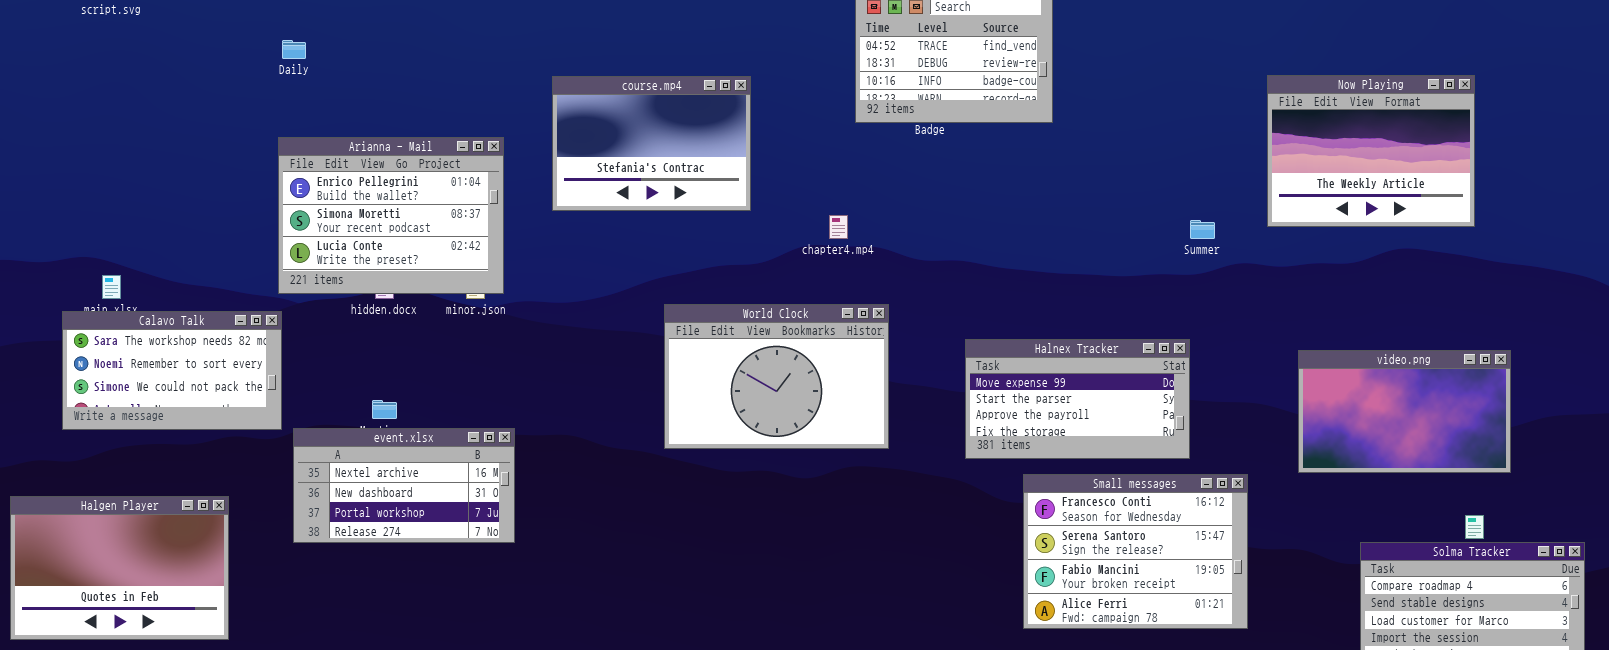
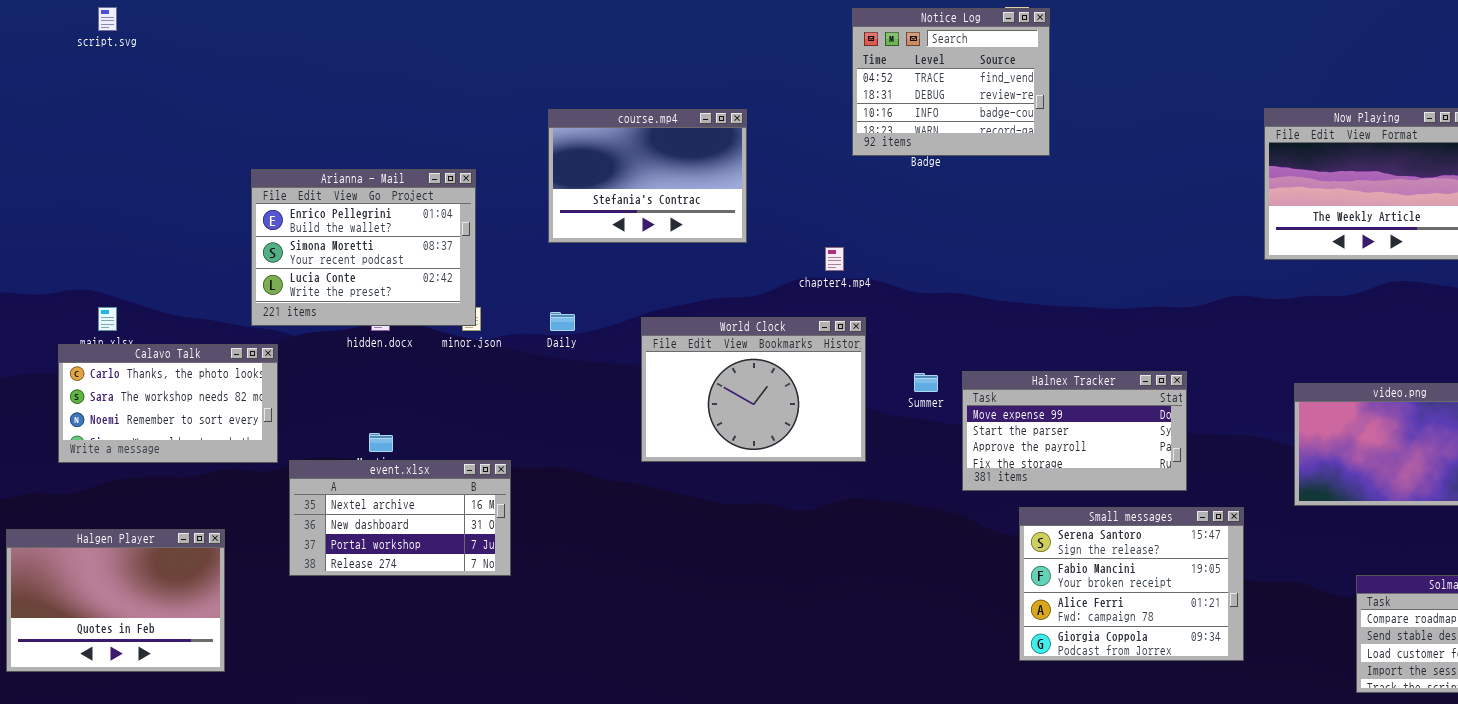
Daily: [282,40,306,59] -> [550,312,575,331], moved
Arianna - Mail: [278,137,504,294] -> [251,169,476,326], moved
Summer: [1190,220,1215,239] -> [914,373,938,392], moved
World Clock: [664,304,889,449] -> [641,317,866,462], moved
Calavo Talk: [62,311,282,430] -> [58,344,278,463], scrolled up 1 row
Small messages: [1023,474,1248,629] -> [1019,507,1244,661], scrolled down 1 row

